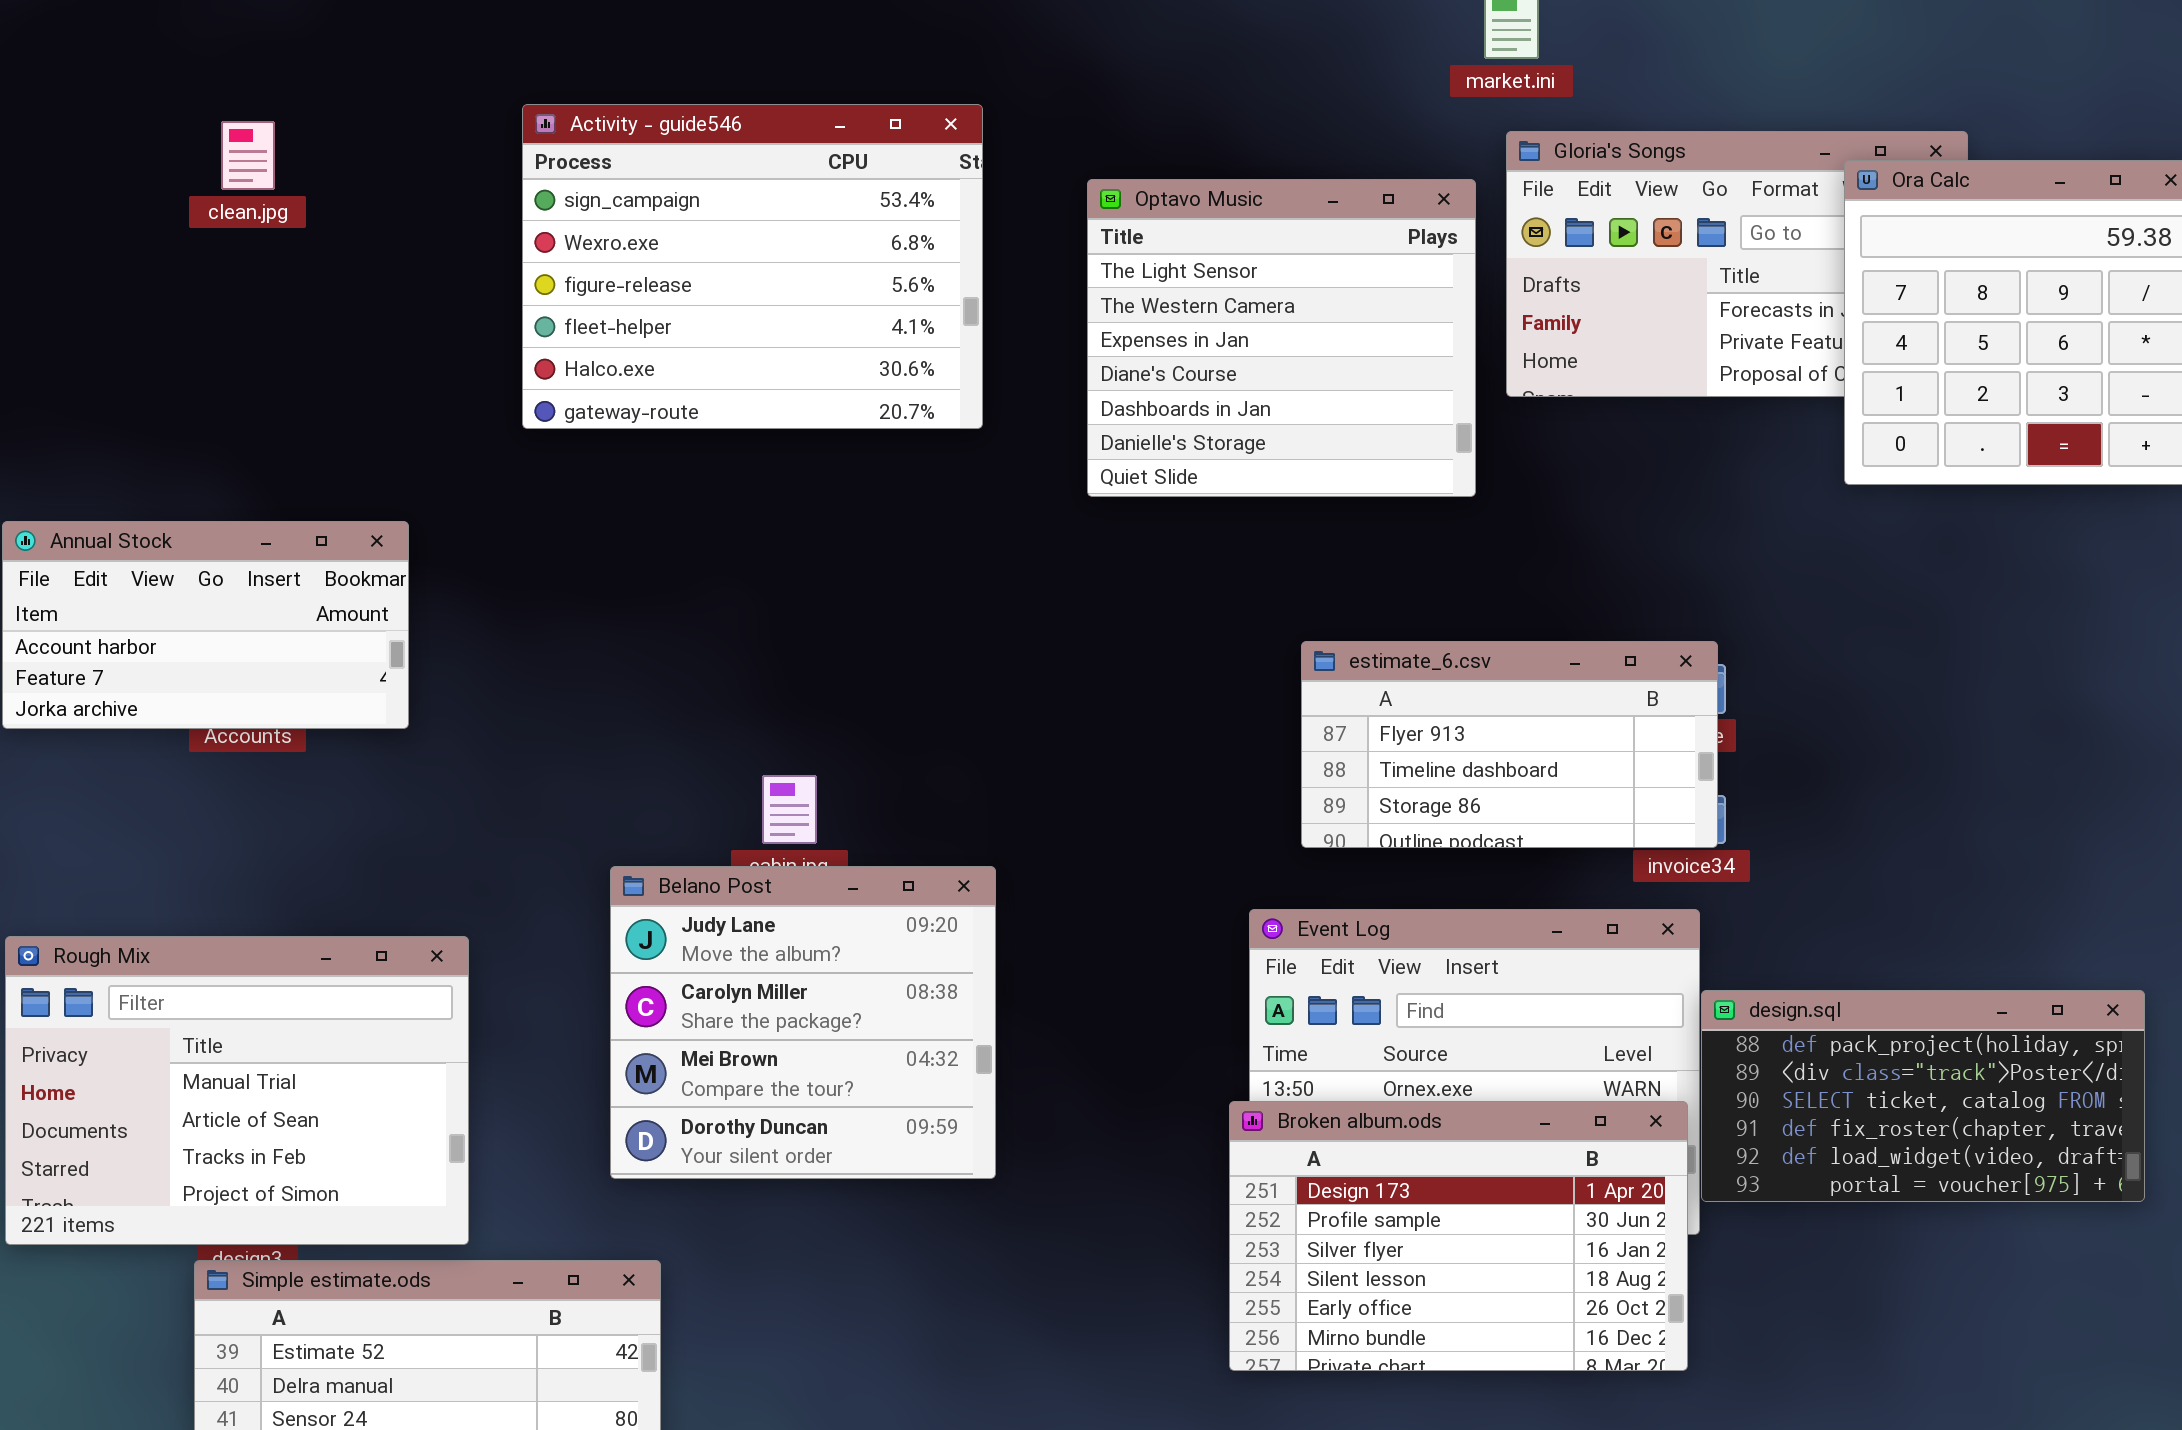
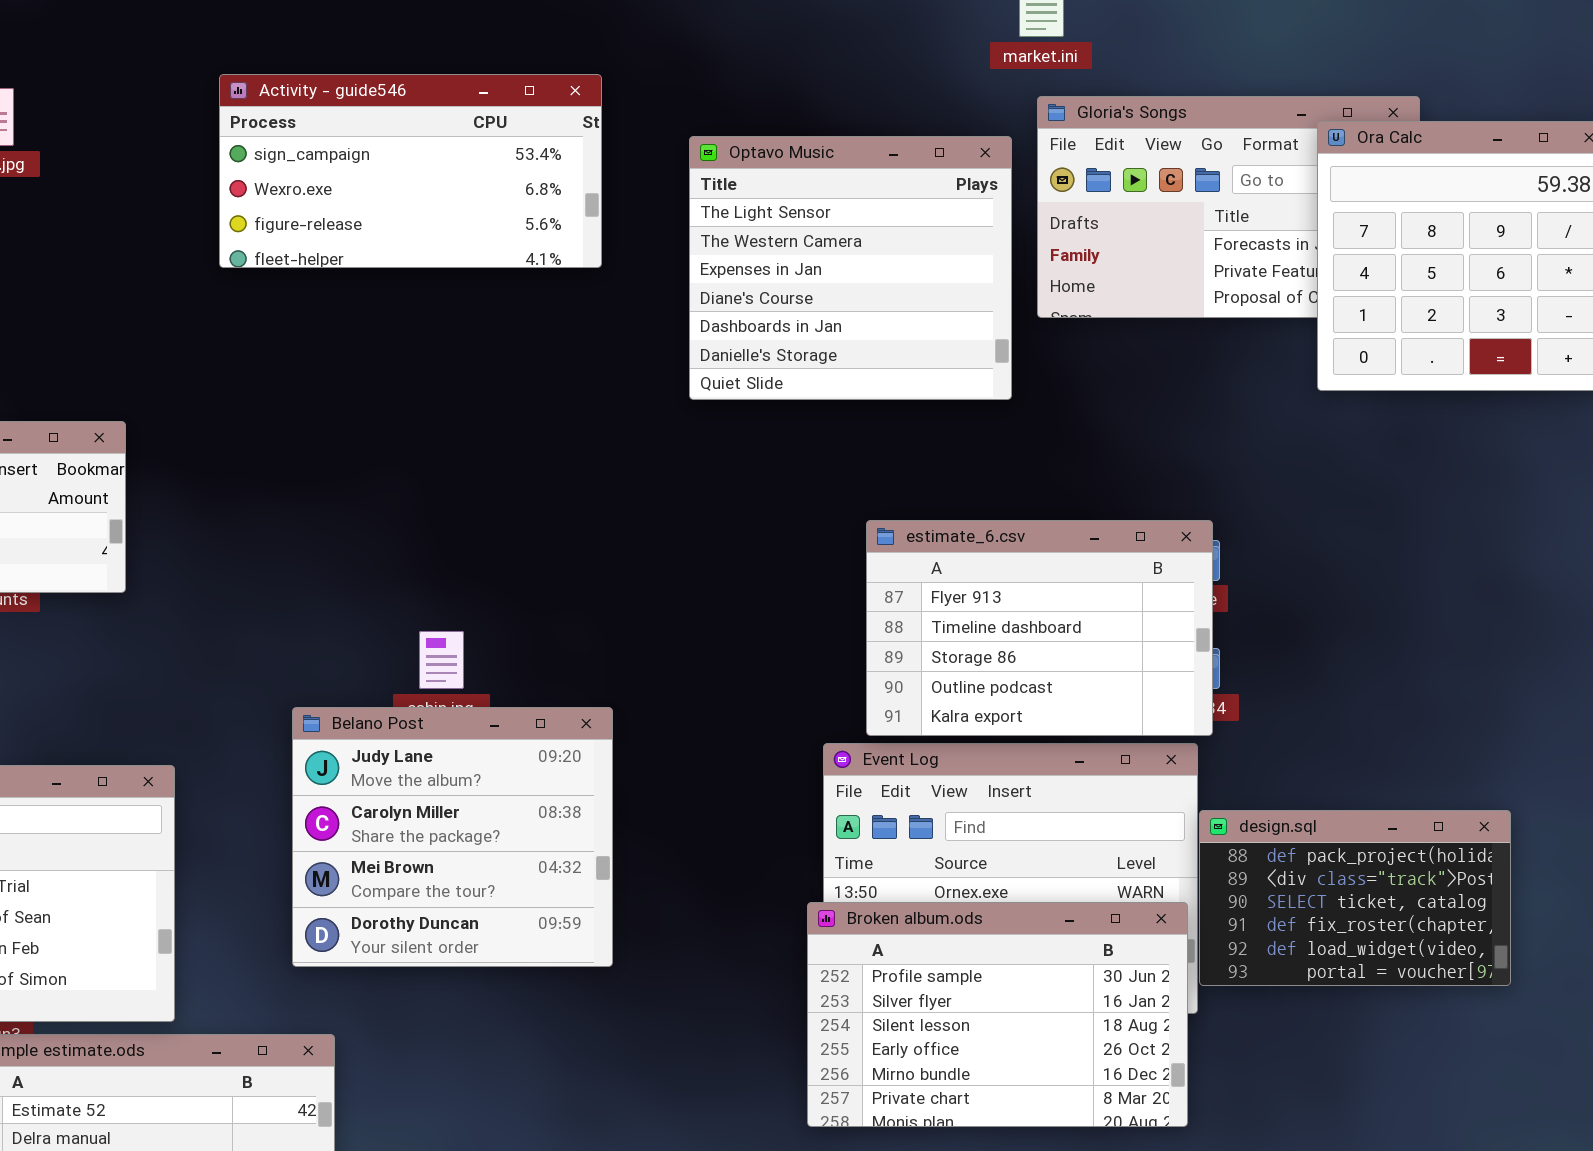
Activity - guide546: [522,104,983,429] -> [219,74,602,268], resized
estimate_6.csv: [1301,641,1718,848] -> [866,520,1213,736], resized
design.sql: [1701,990,2145,1202] -> [1199,810,1511,986], resized
Broken album.ods: [1229,1101,1688,1371] -> [807,902,1188,1127], scrolled down 1 row

